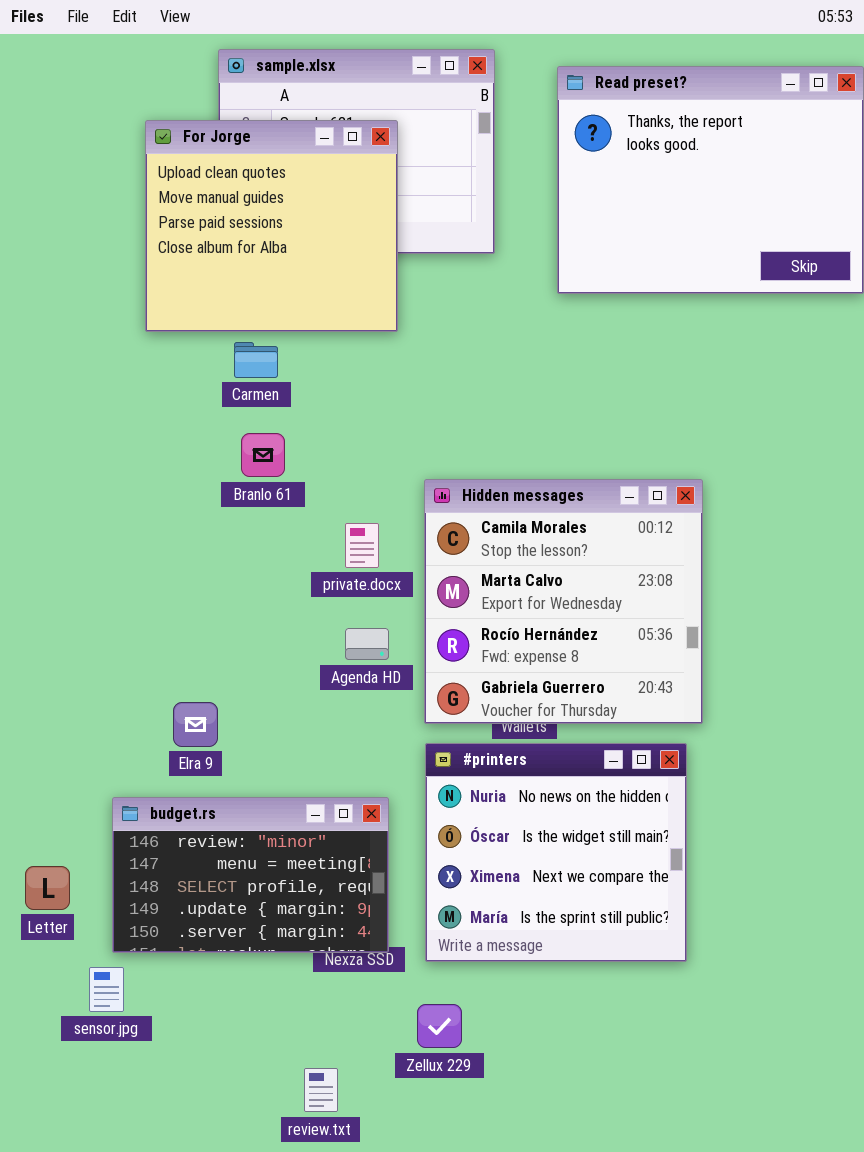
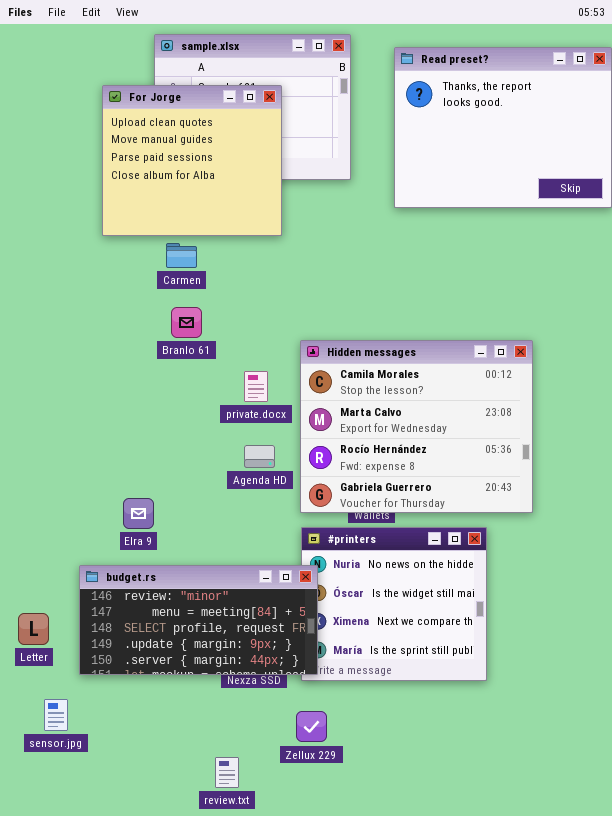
Hidden messages: [424,479,703,724] -> [300,340,533,513], resized
budget.rs: [112,797,389,953] -> [79,565,318,675], resized
sensor.jpg: [89,967,124,1012] -> [44,699,68,731], moved

